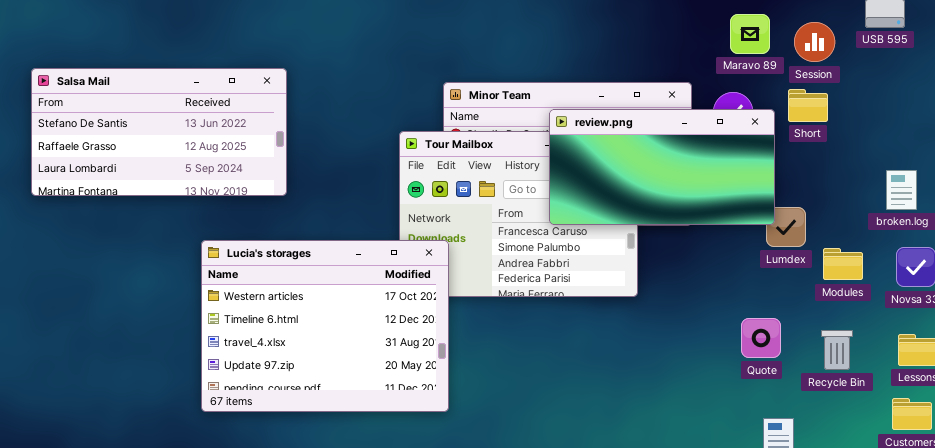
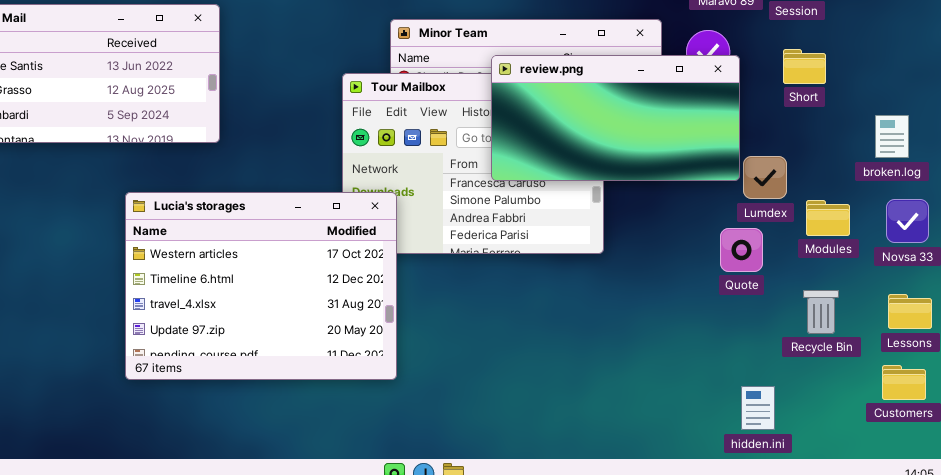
Short: [788,89,828,122] -> [783,49,826,84], moved
review.png: [549,109,775,225] -> [491,55,740,181], moved
Quote: [741,318,781,358] -> [720,228,763,272], moved

